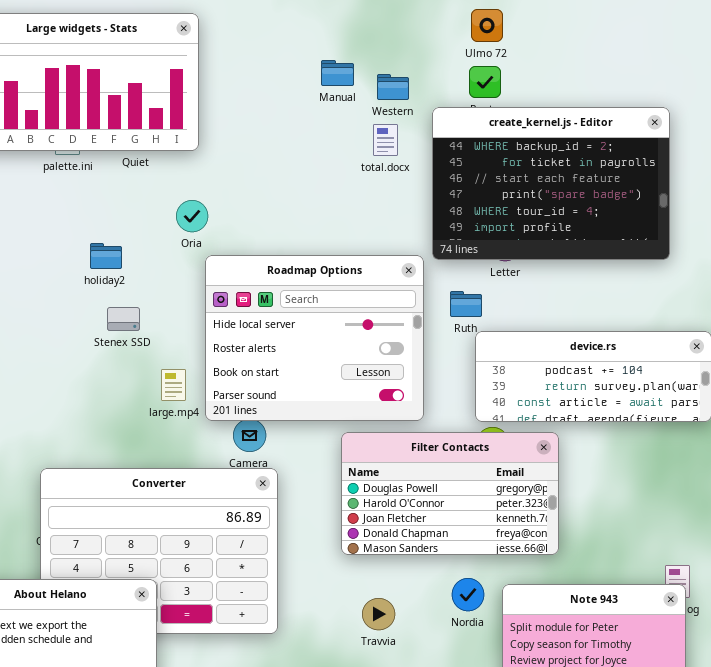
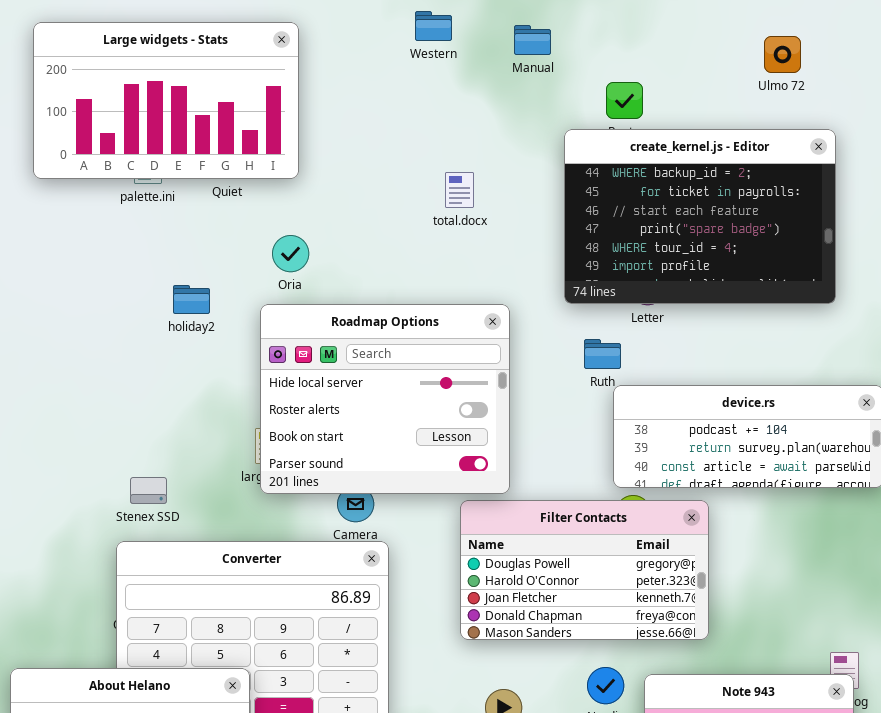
Ulmo 72: [471,9,503,42] -> [764,36,801,73], moved
Manual: [321,60,354,86] -> [514,25,551,55], moved
Western: [377,74,409,100] -> [415,11,452,41], moved
total.docx: [373,124,398,156] -> [445,172,474,208], moved
Roadmap Options: [205,255,424,421] -> [260,304,510,494], moved
Stenex SSD: [107,307,140,331] -> [130,477,167,504], moved

